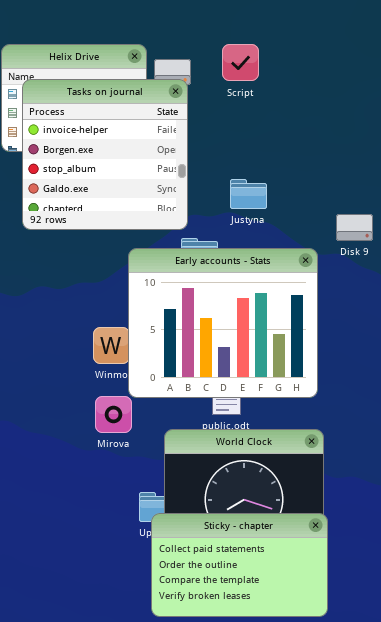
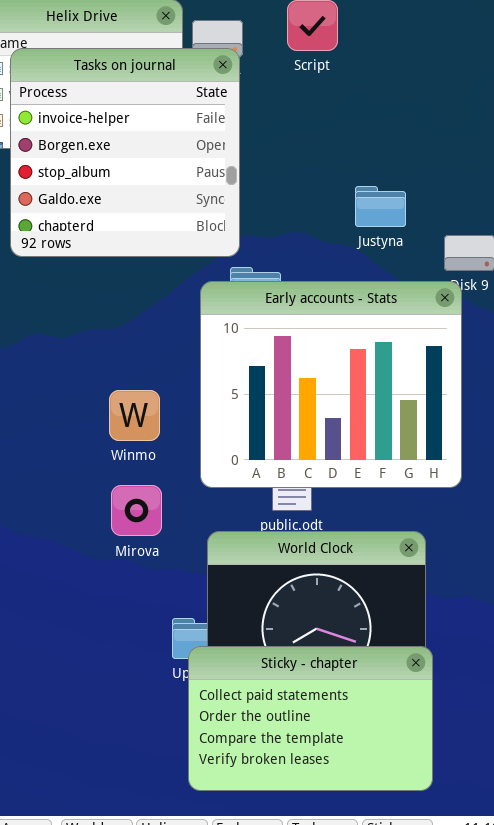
Justyna: [230,179,267,209] -> [355,186,406,227], moved
Early accounts - Stats: [128,248,318,398] -> [200,281,462,488], moved

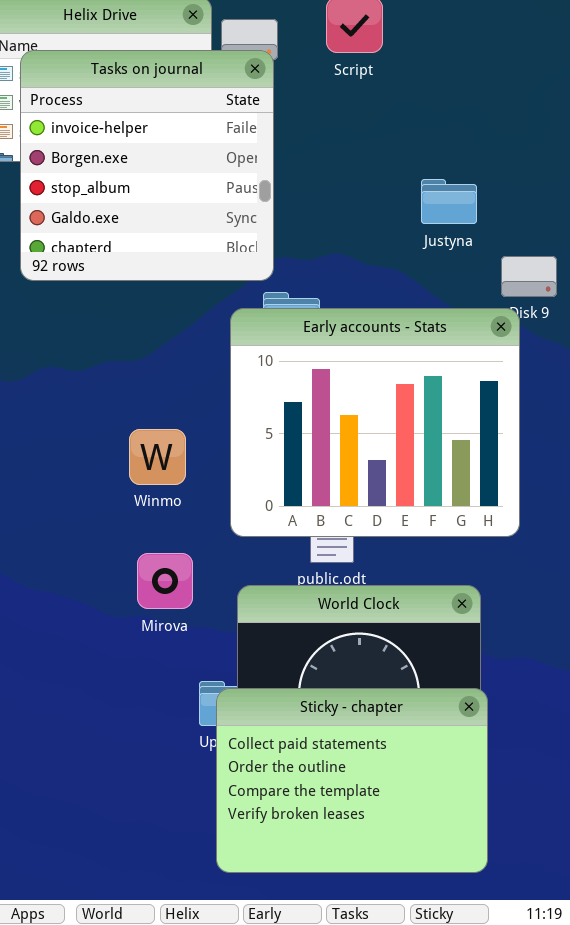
Justyna: [355,186,406,227] -> [421,179,477,224], moved
Mirova: [111,485,162,536] -> [137,553,193,609], moved
Sticky - chapter: [188,646,433,791] -> [216,688,488,873], resized

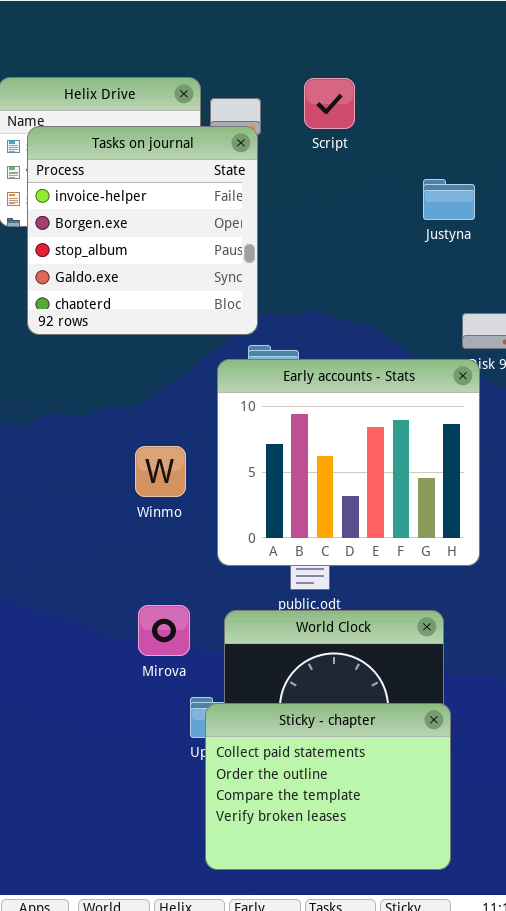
Justyna: [421,179,477,224] -> [423,179,475,220], moved
Winmo: [129,429,186,485] -> [135,446,186,497], moved
Mirova: [137,553,193,609] -> [138,605,190,656], moved

